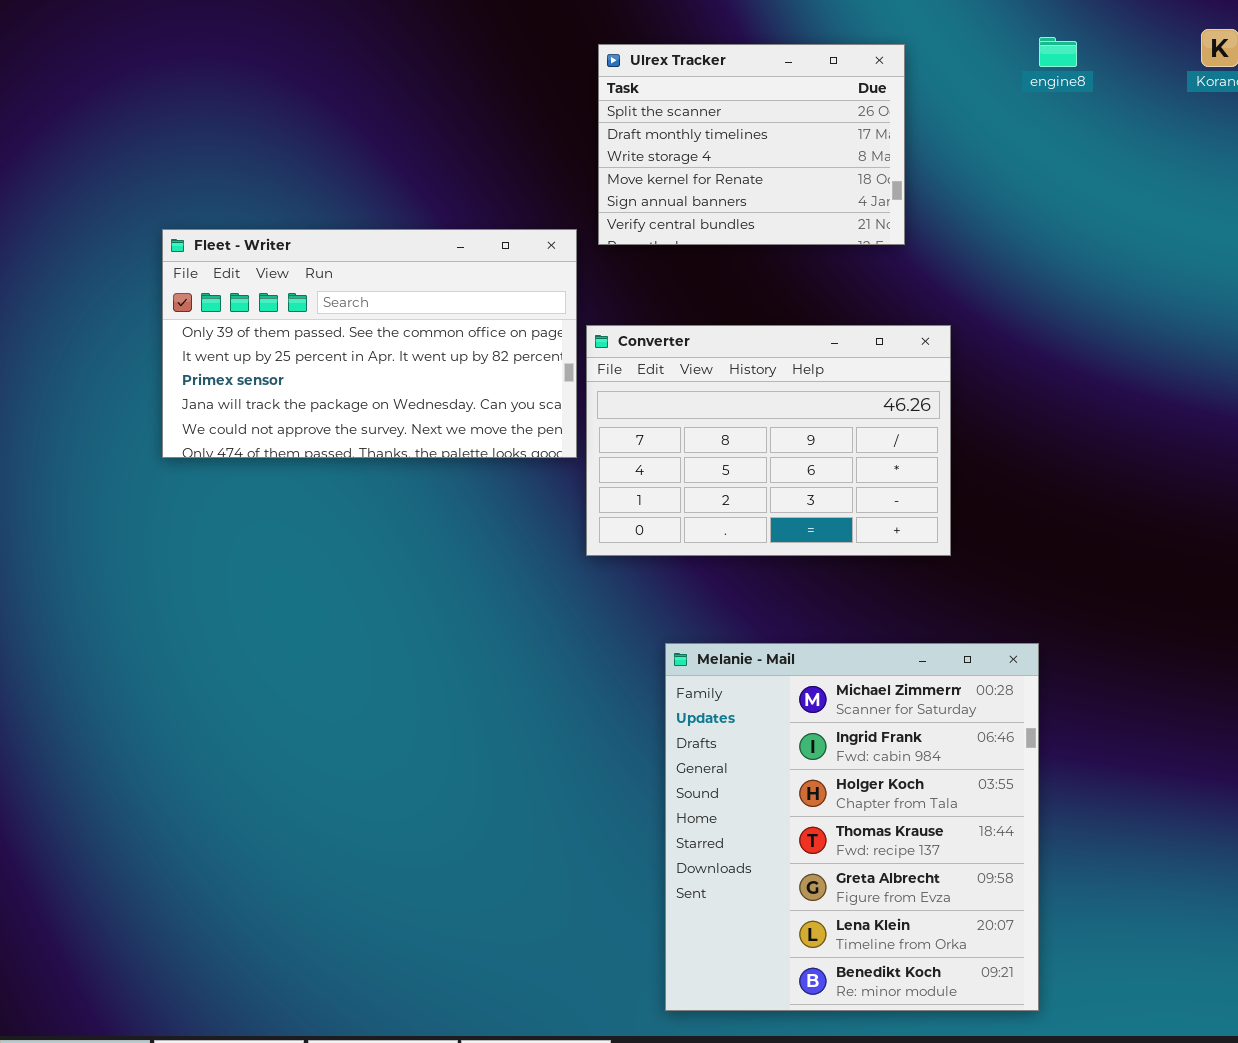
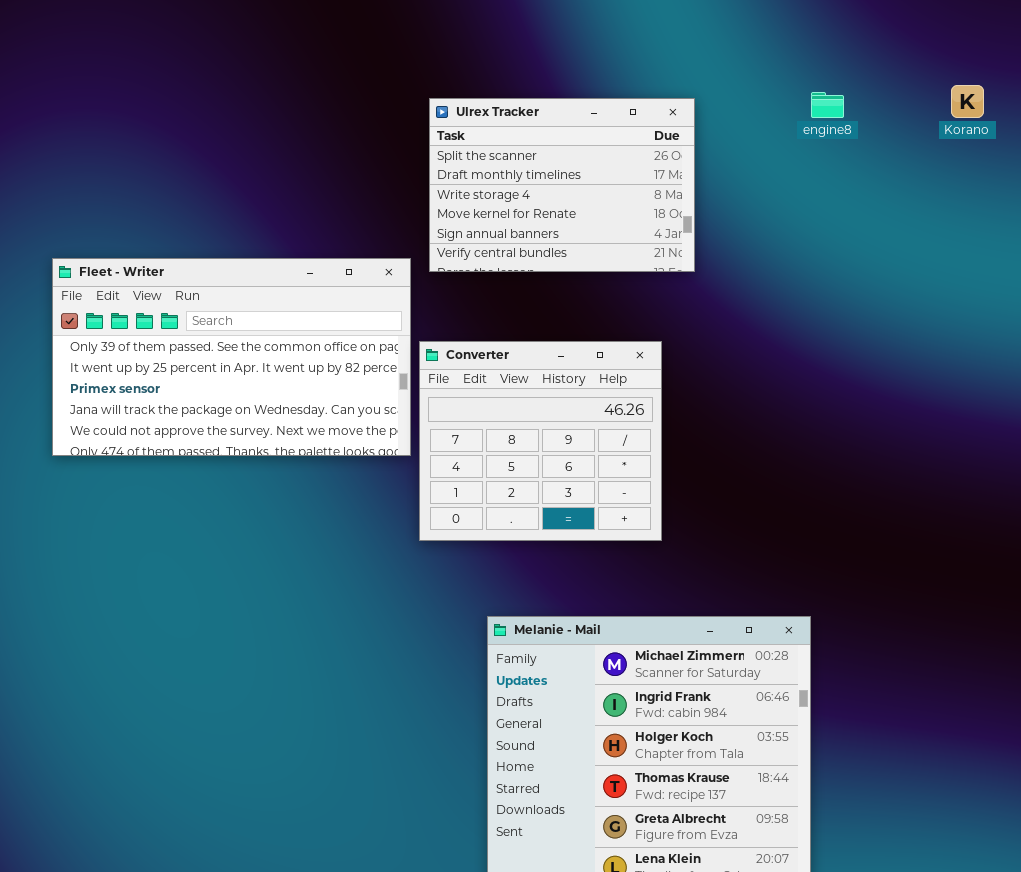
Converter: [586,325,951,556] -> [419,341,662,541], resized

